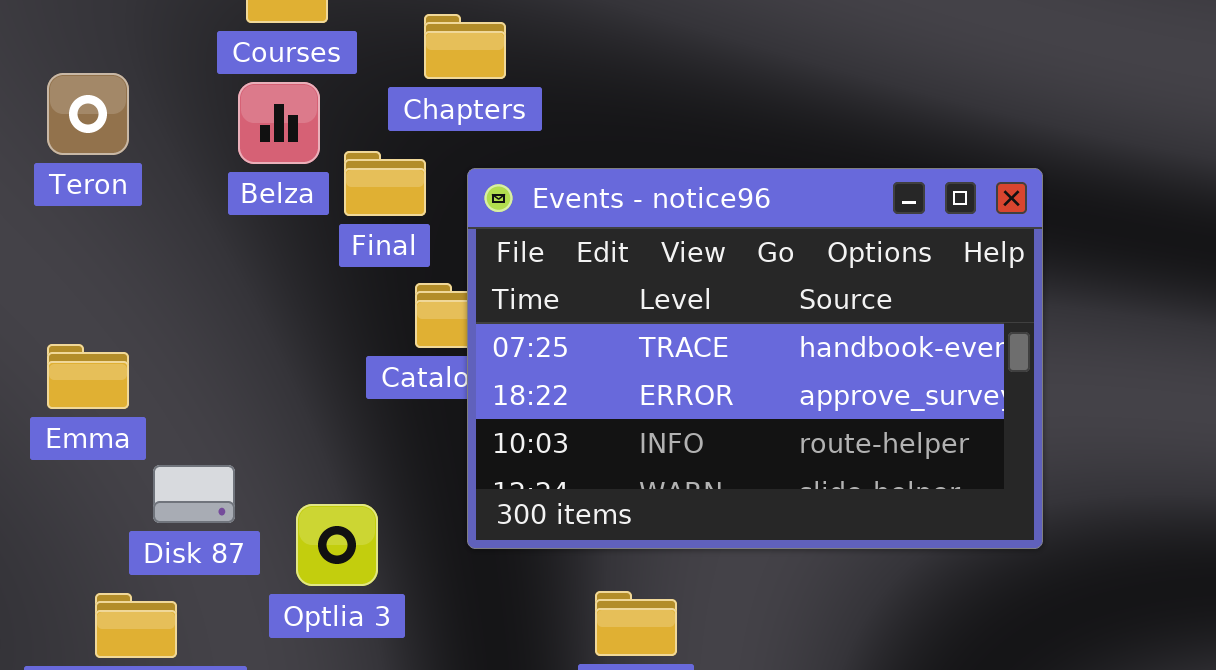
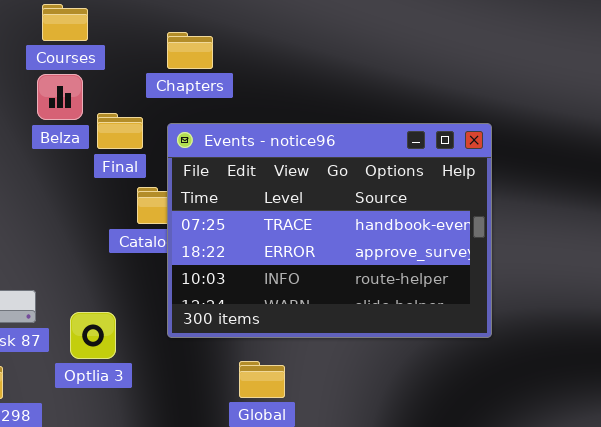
Chapters: [424,14,506,79] -> [167,32,213,69], moved

